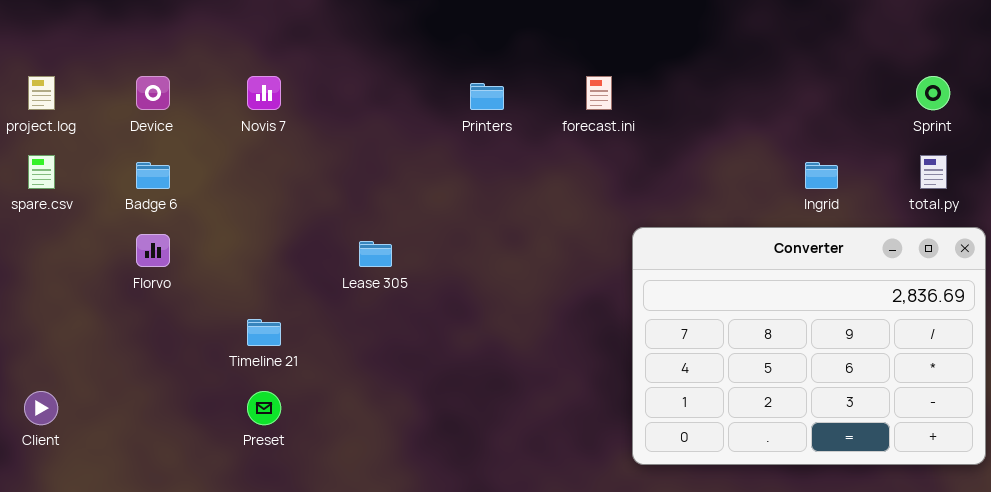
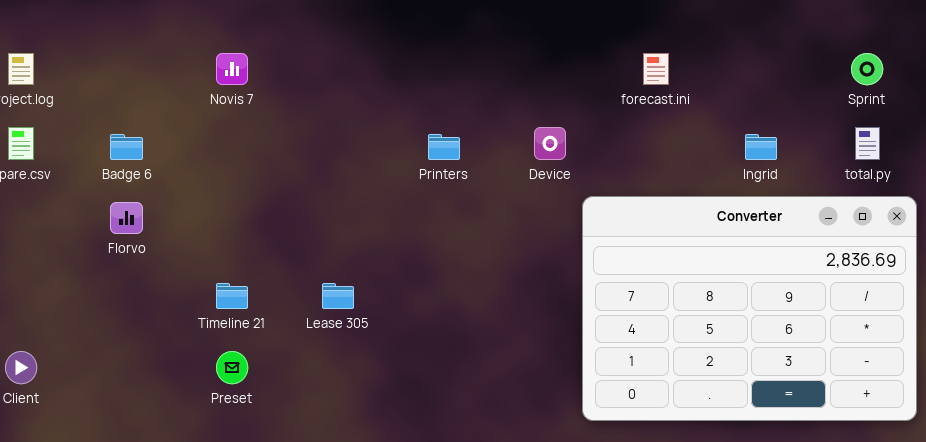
Device: [136,76,170,110] -> [534,127,566,160], moved
forecast.ini: [586,76,612,110] -> [643,53,669,85], moved
Printers: [470,83,504,110] -> [428,134,460,160], moved
Lease 305: [359,241,392,267] -> [322,283,354,309], moved

